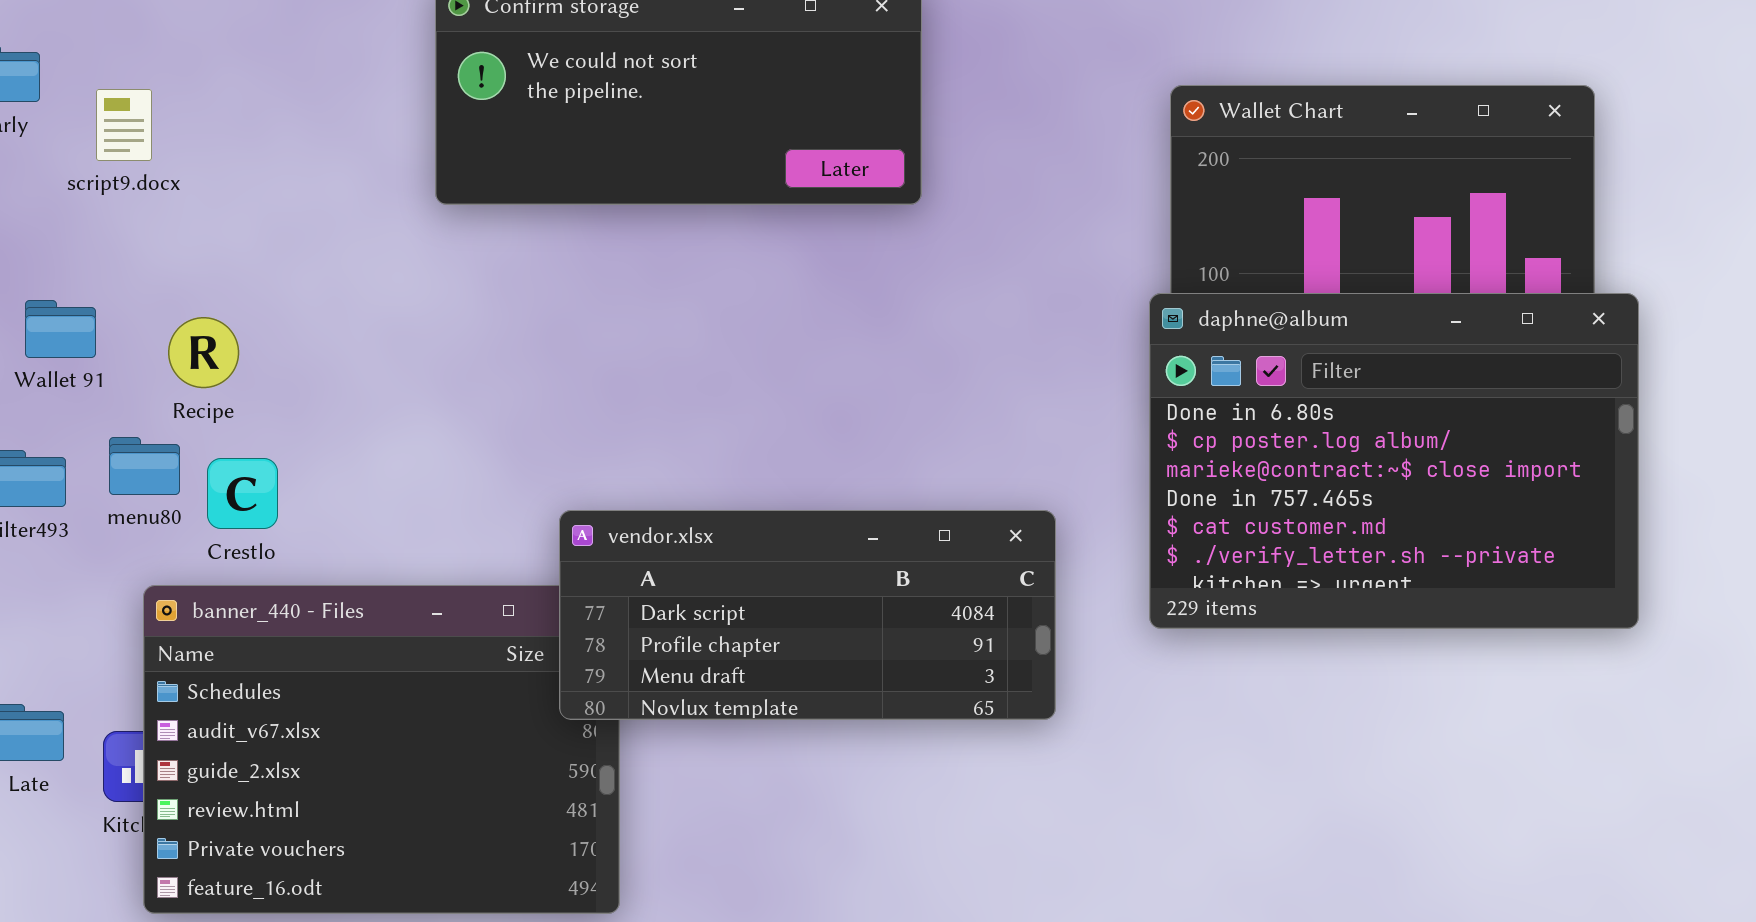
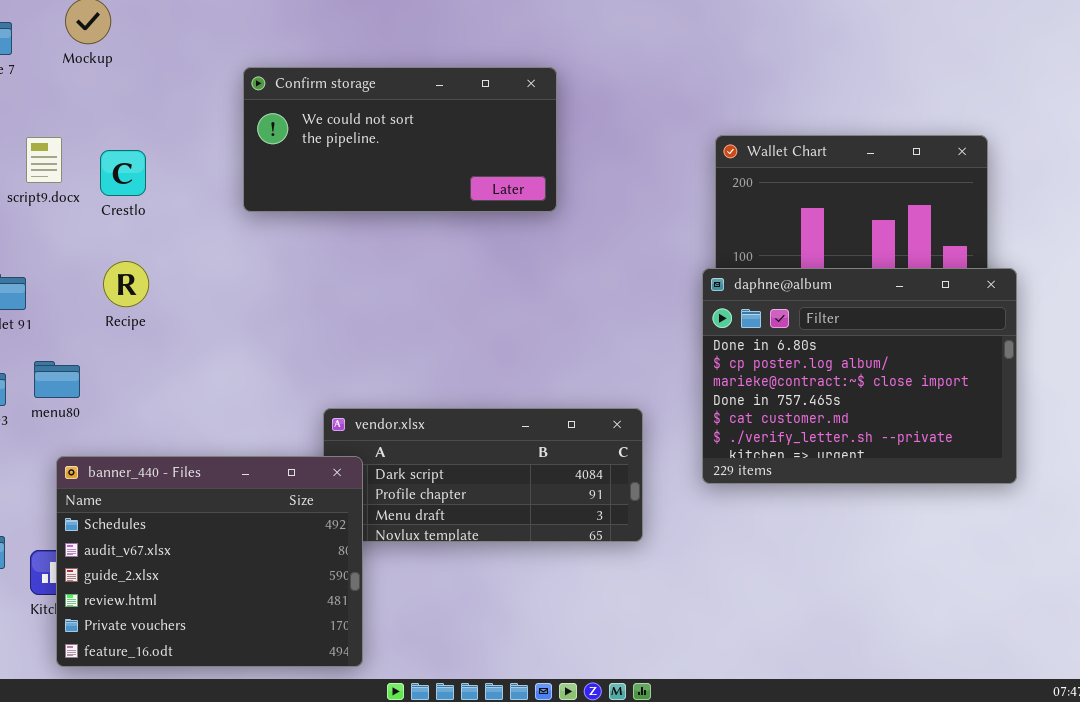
Recipe: [168,317,239,388] -> [103,261,149,307], moved
Crestlo: [207,458,278,529] -> [100,150,146,196], moved
banner_440 - Files: [143,585,620,914] -> [56,456,363,667], raised

